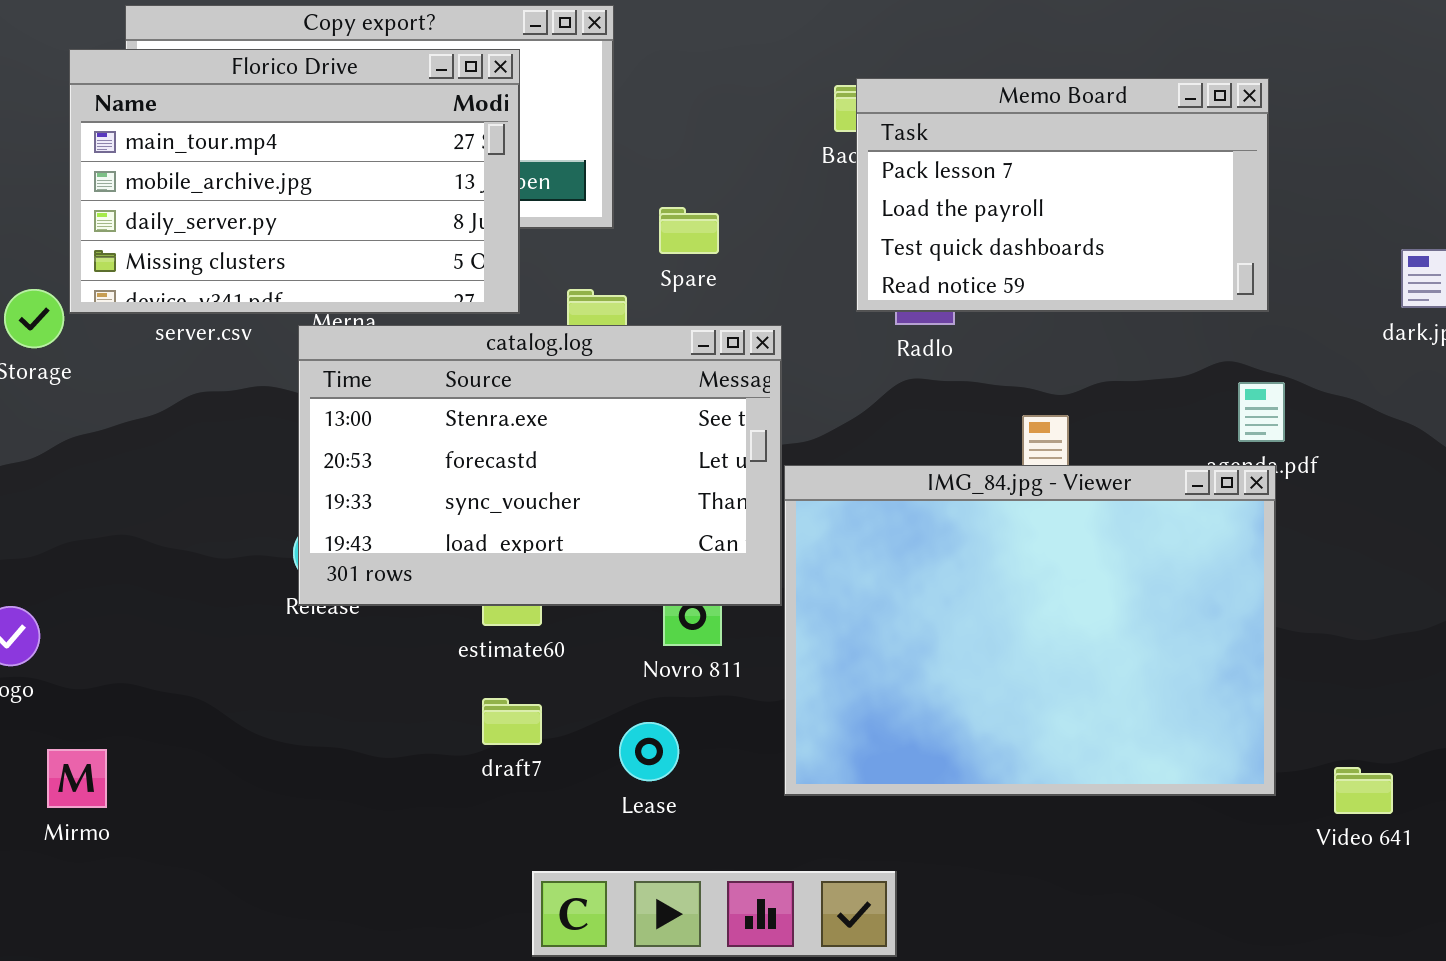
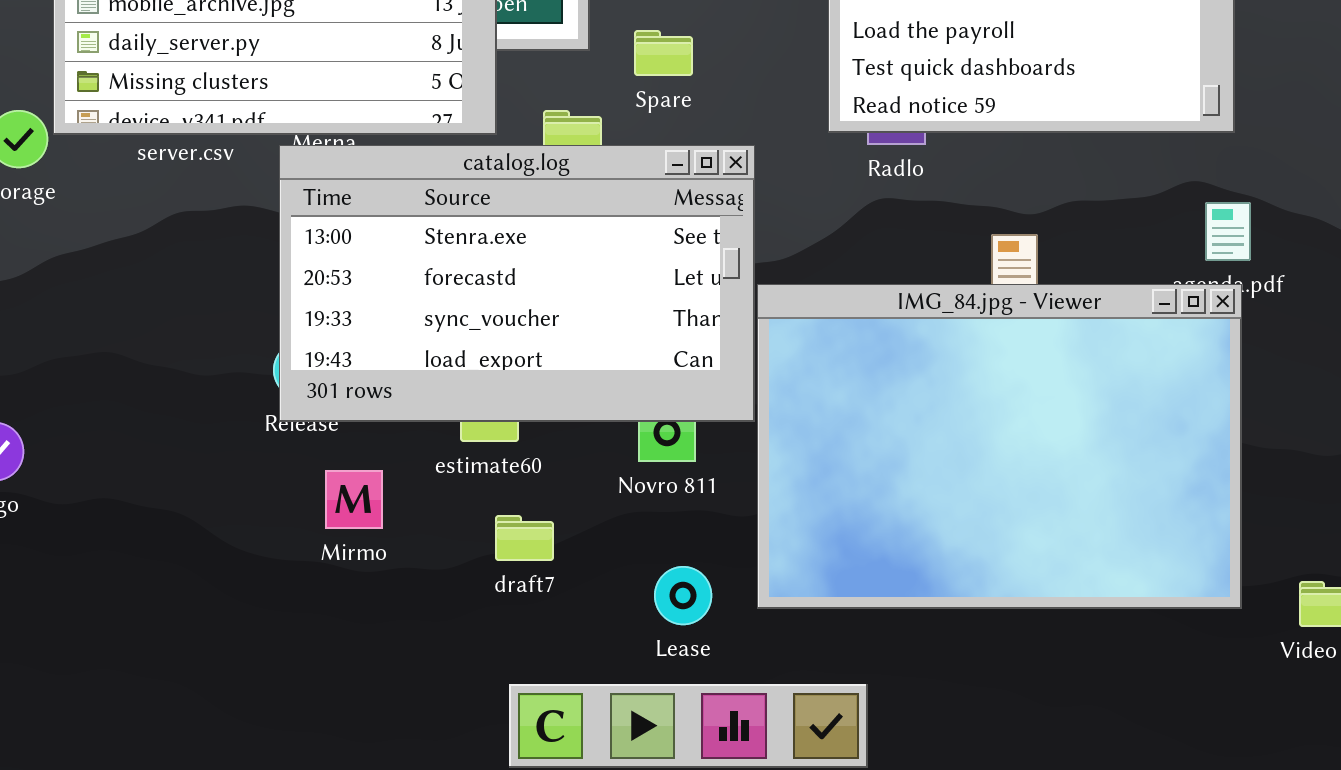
draft7: [482,698,542,745] -> [495,515,554,561], moved
Lease: [619,722,679,781] -> [654,566,712,625], moved
Mirmo: [47,749,107,808] -> [325,470,383,529], moved

